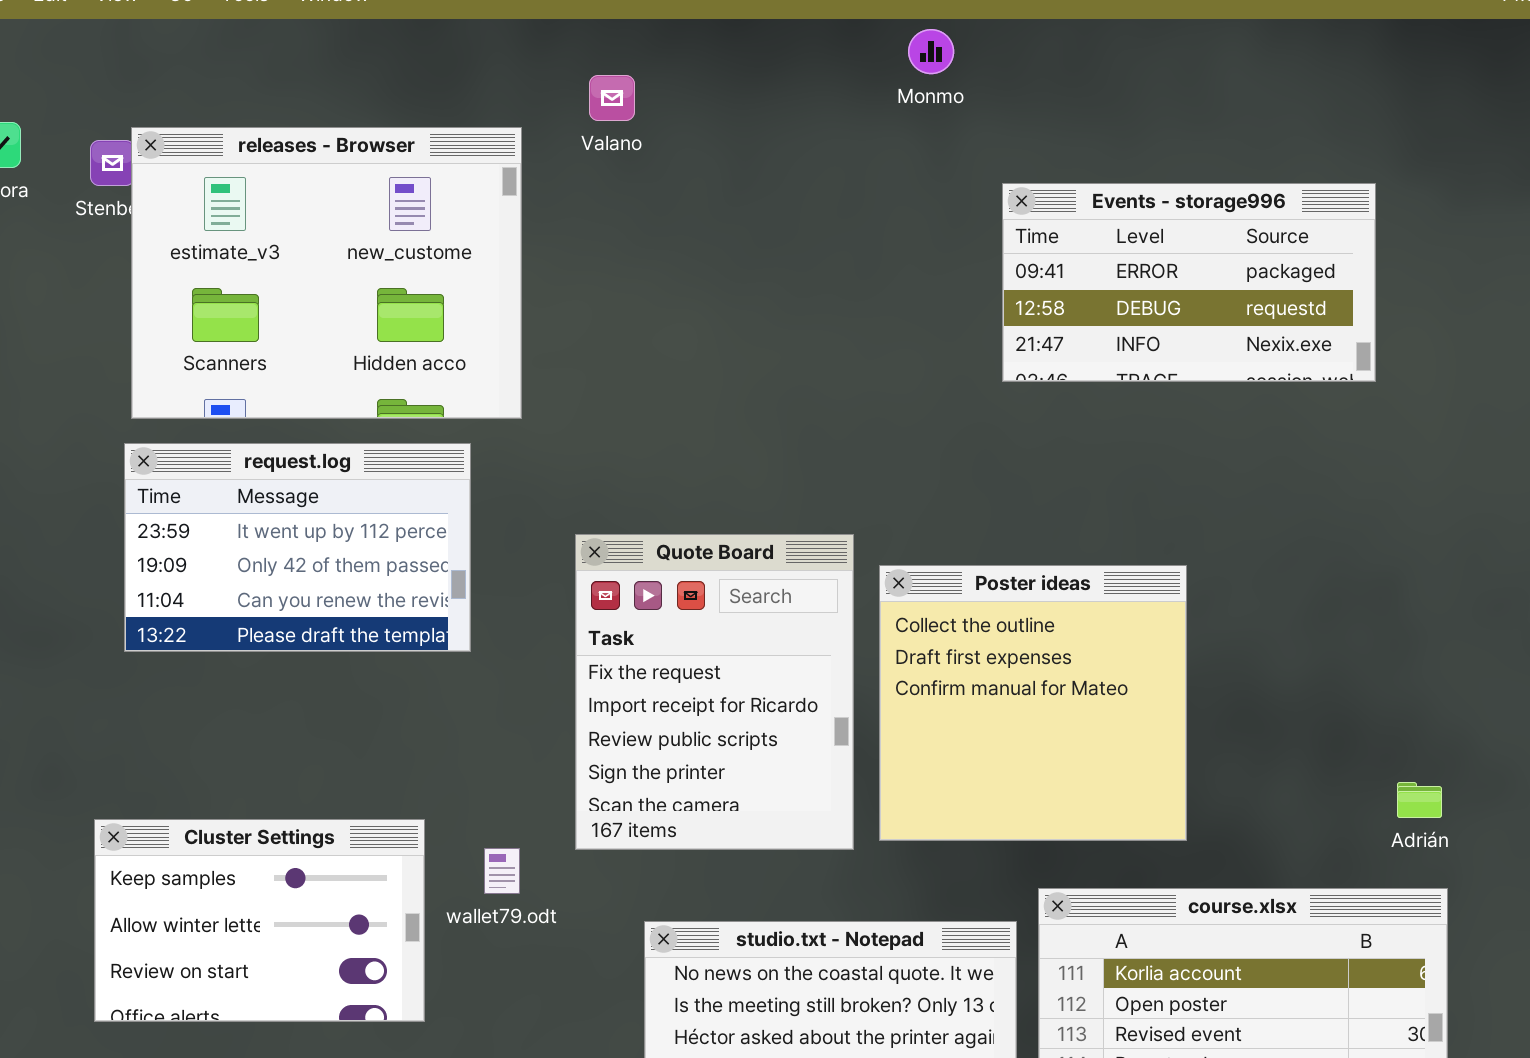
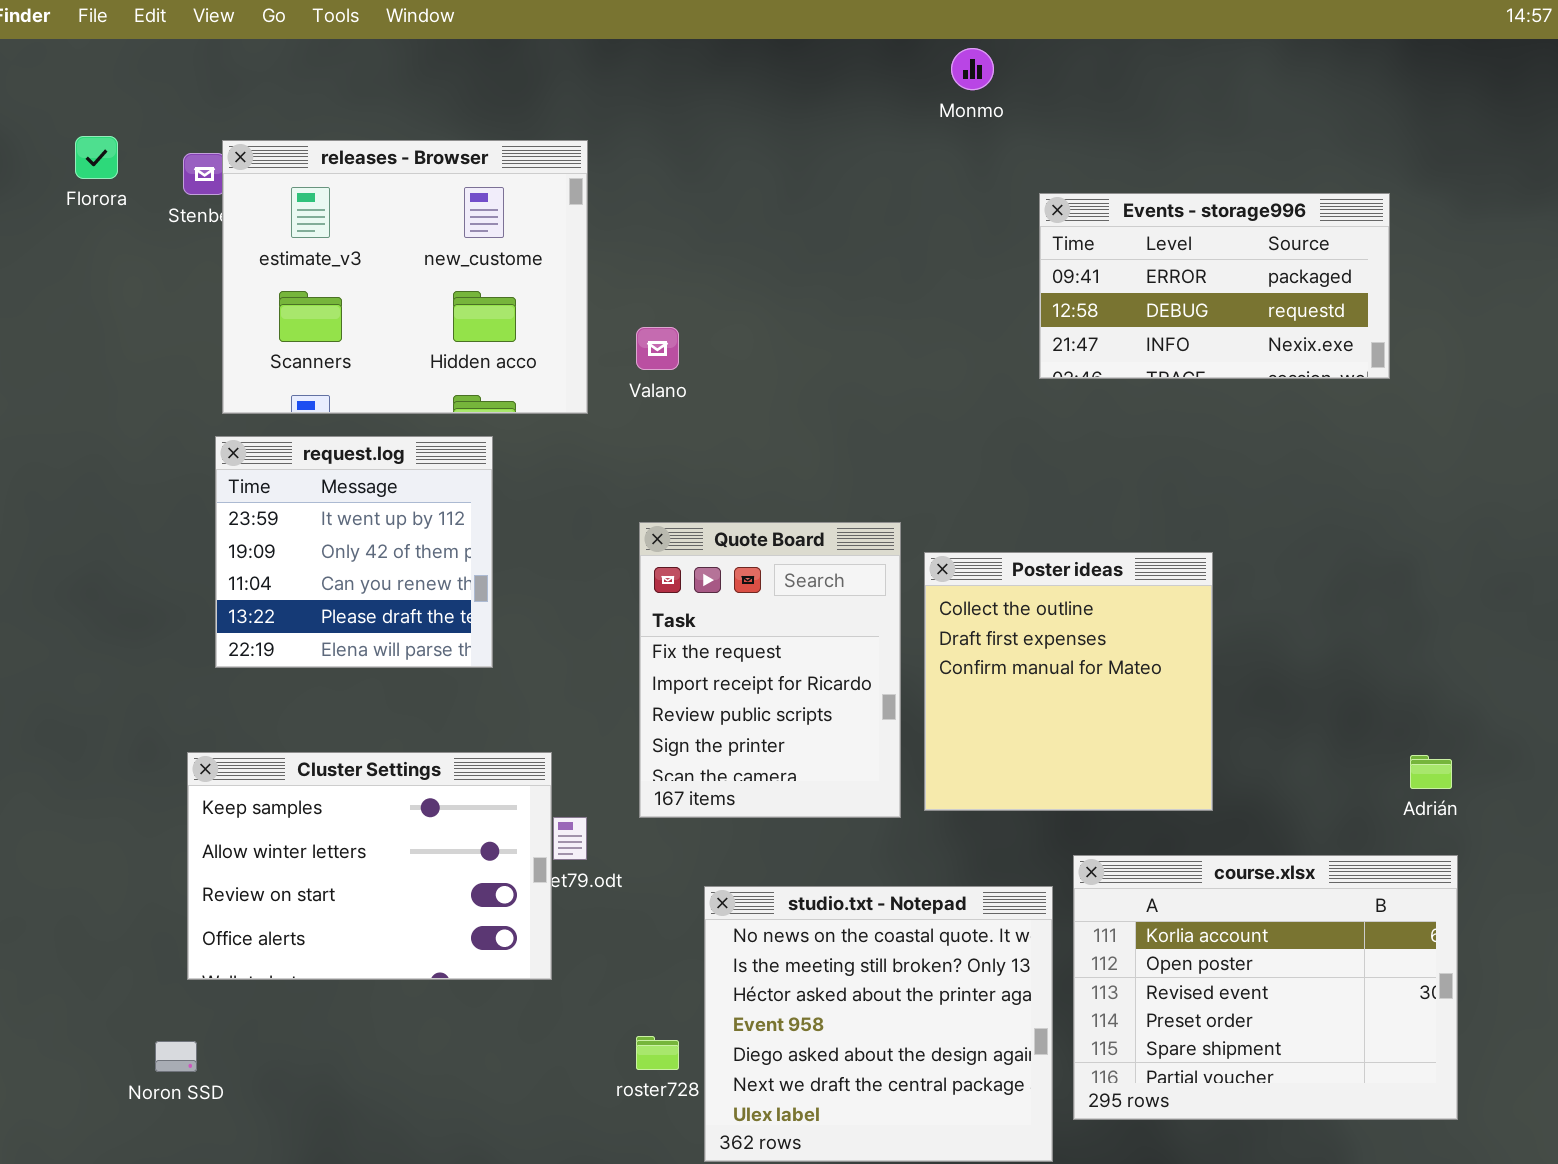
Valano: [589,75,635,121] -> [636,327,679,370], moved
request.log: [124,443,471,652] -> [215,436,493,668], resized
Cluster Settings: [94,819,425,1022] -> [187,752,552,980], resized

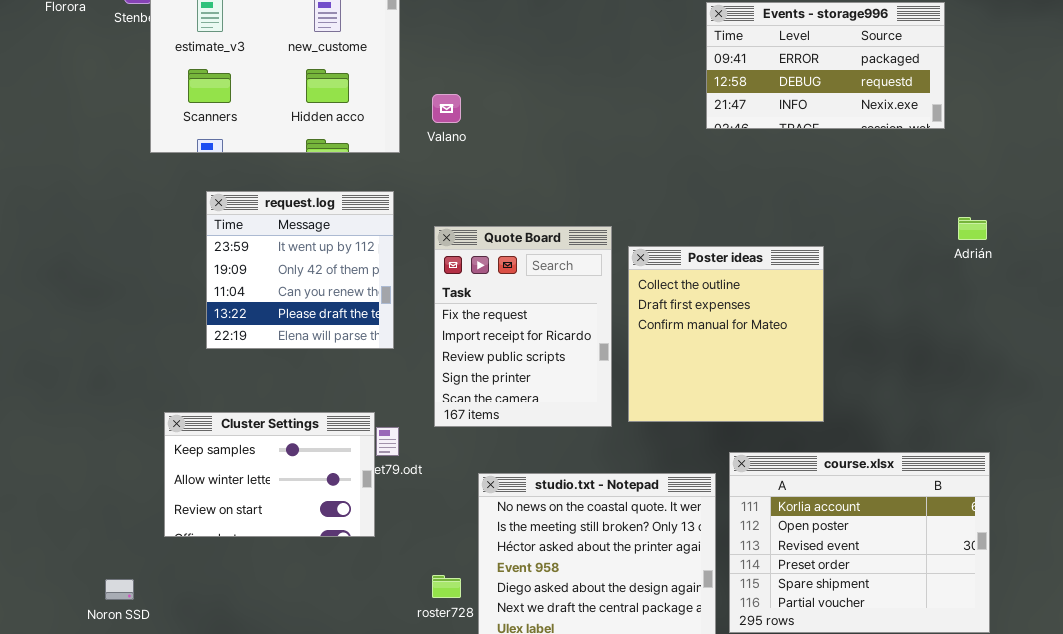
request.log: [215,436,493,668] -> [206,191,394,349], moved
Cluster Settings: [187,752,552,980] -> [164,412,375,537], resized
Adrián: [1410,755,1452,789] -> [958,217,987,240], moved

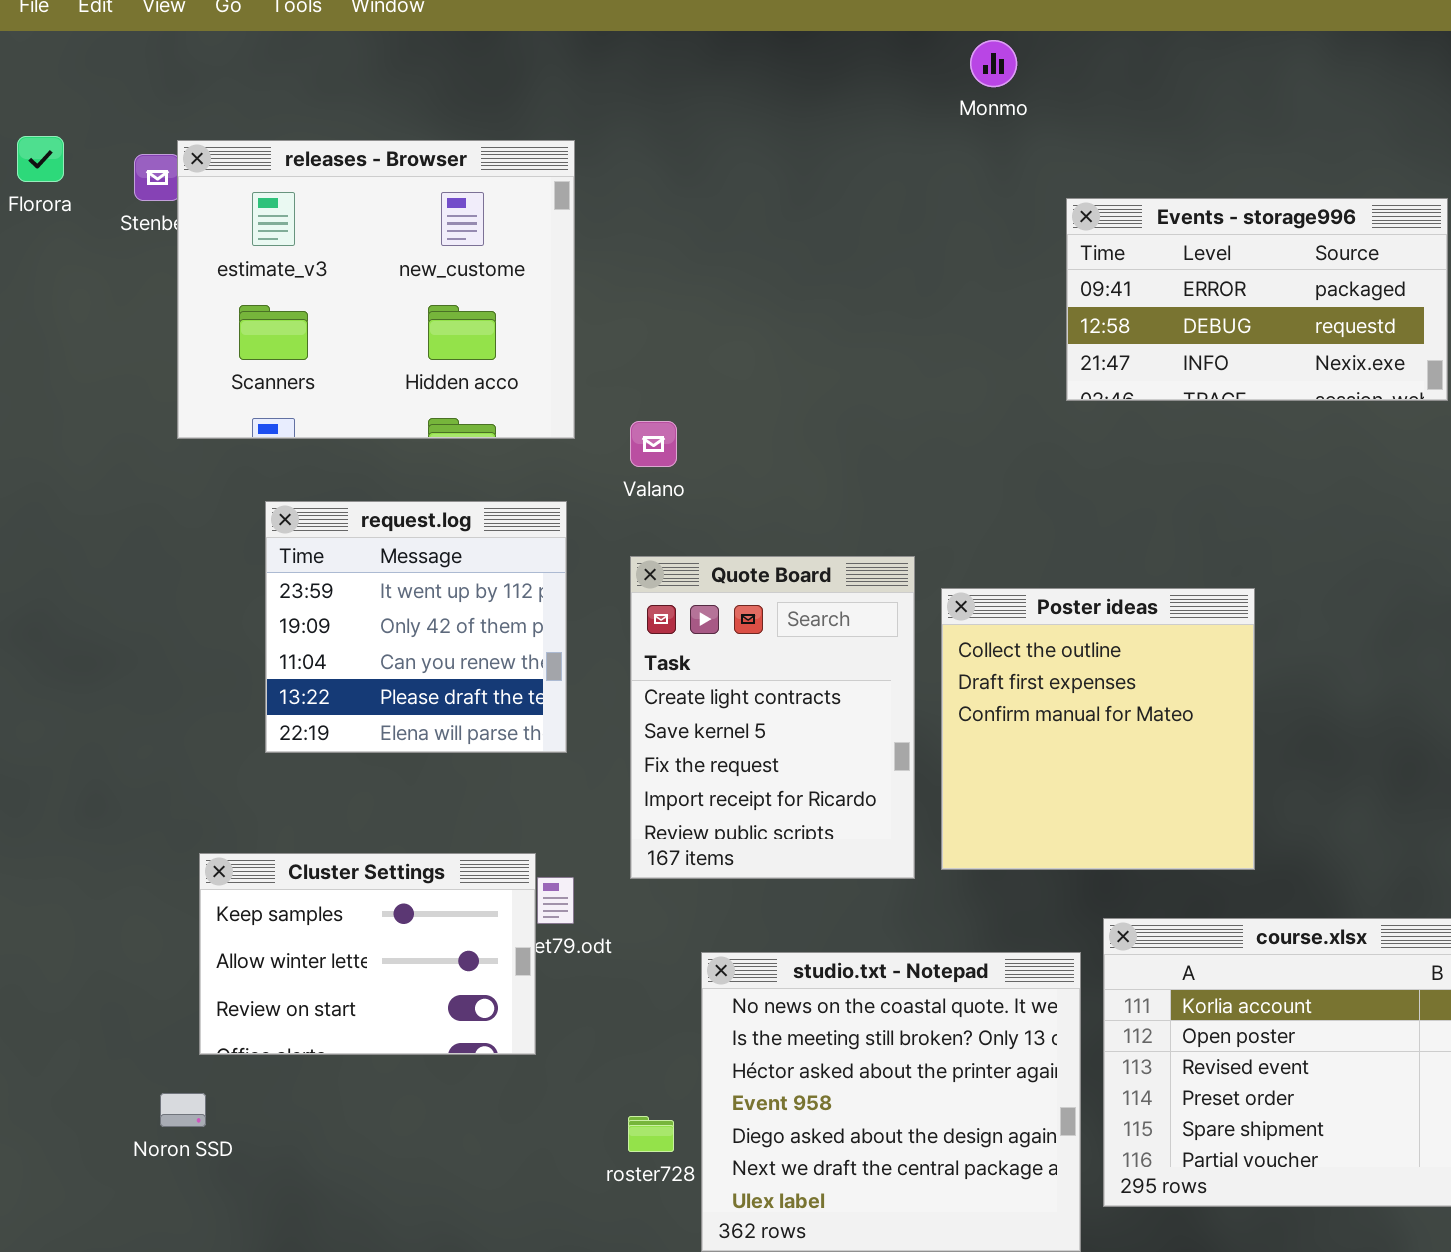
Valano: [432,94,461,123] -> [630,421,677,467], moved
Quote Board: [434,226,612,427] -> [630,556,915,879], scrolled up 2 rows
Noron SSD: [105,579,134,600] -> [160,1093,206,1127], moved

